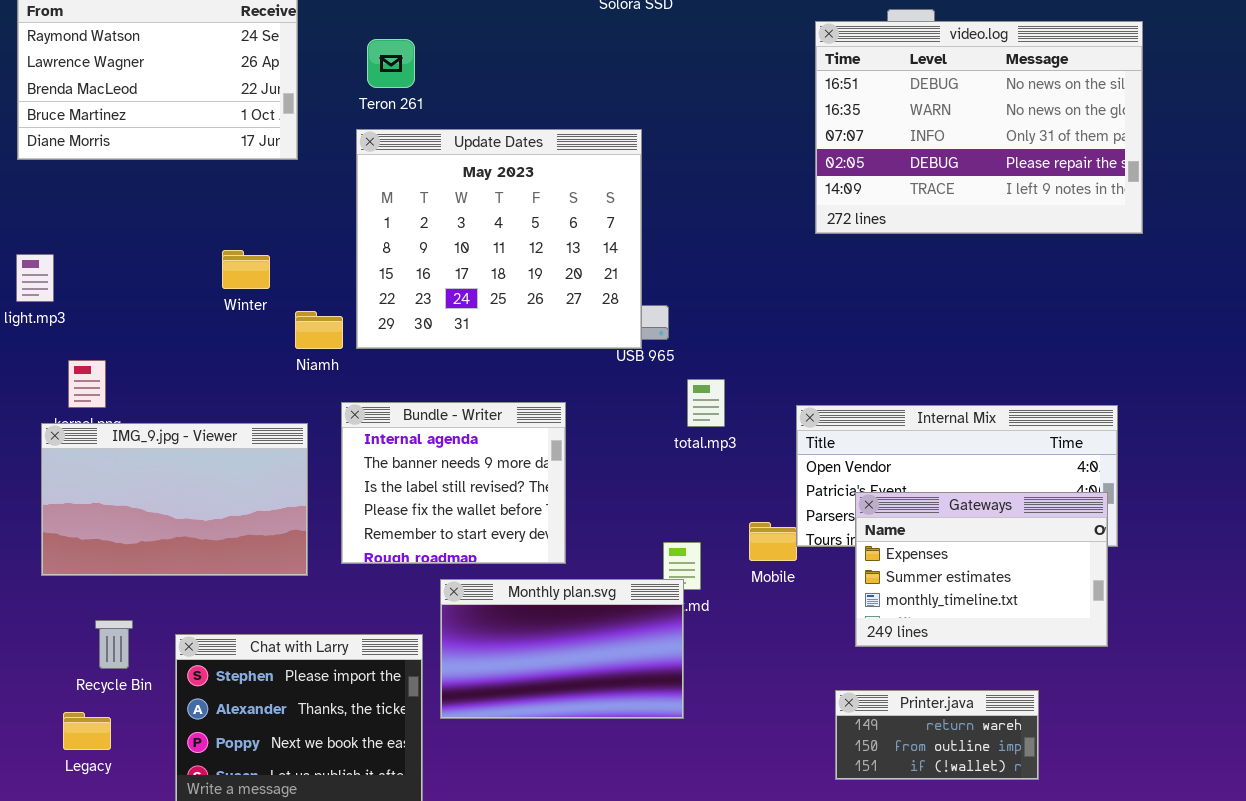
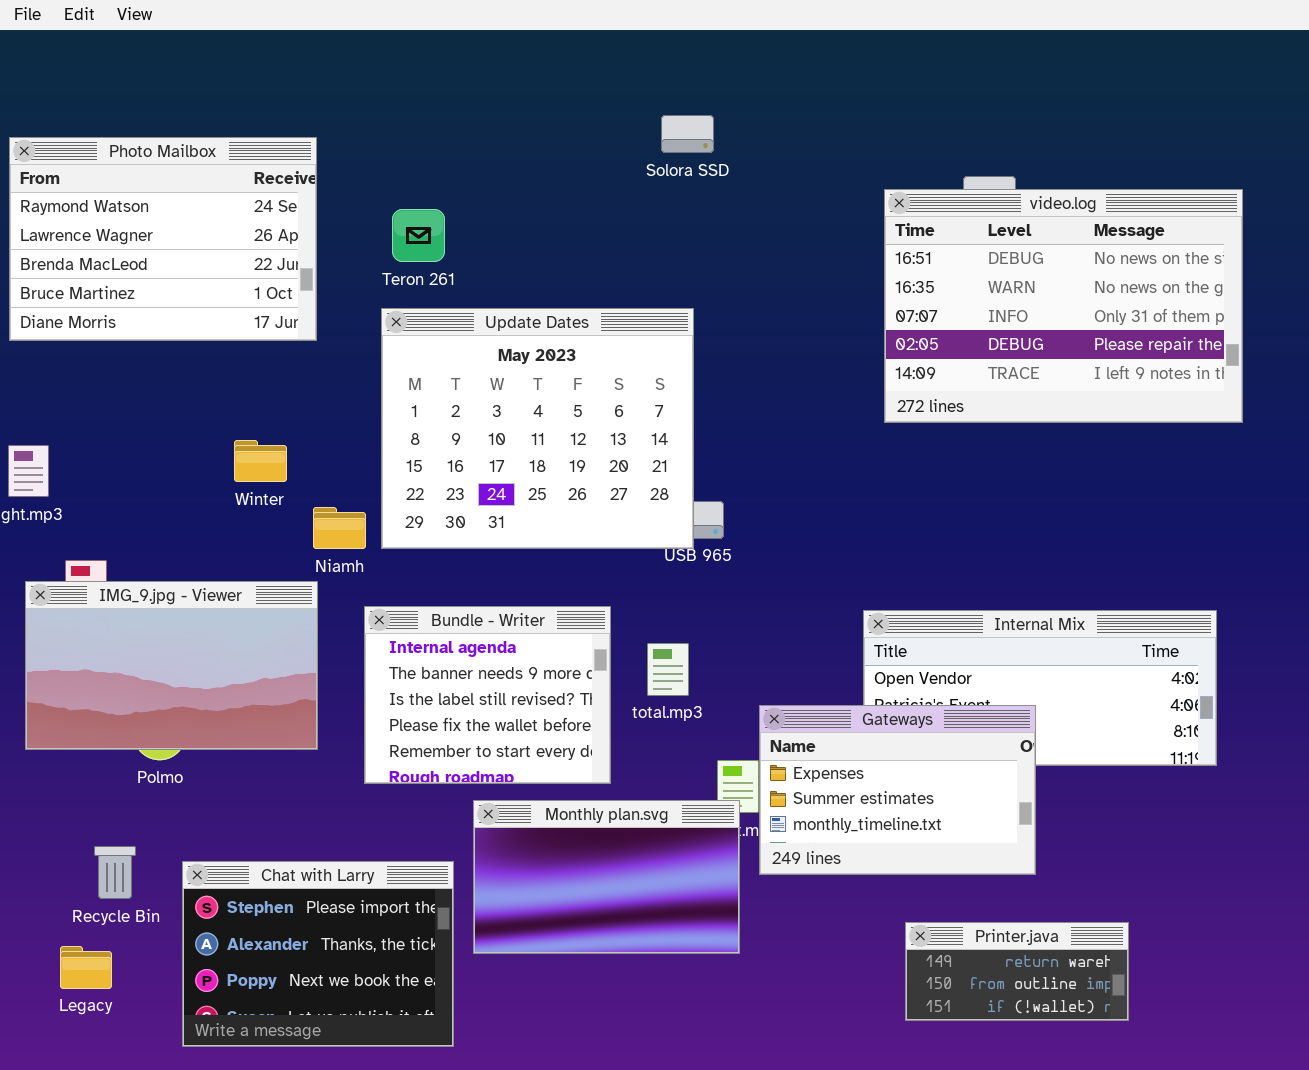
total.mp3: [687,379,725,427] -> [647,643,689,696], moved
IMG_9.jpg - Viewer: [41,423,308,576] -> [25,581,318,750], moved
Gateways: [855,492,1108,647] -> [759,705,1036,875], moved

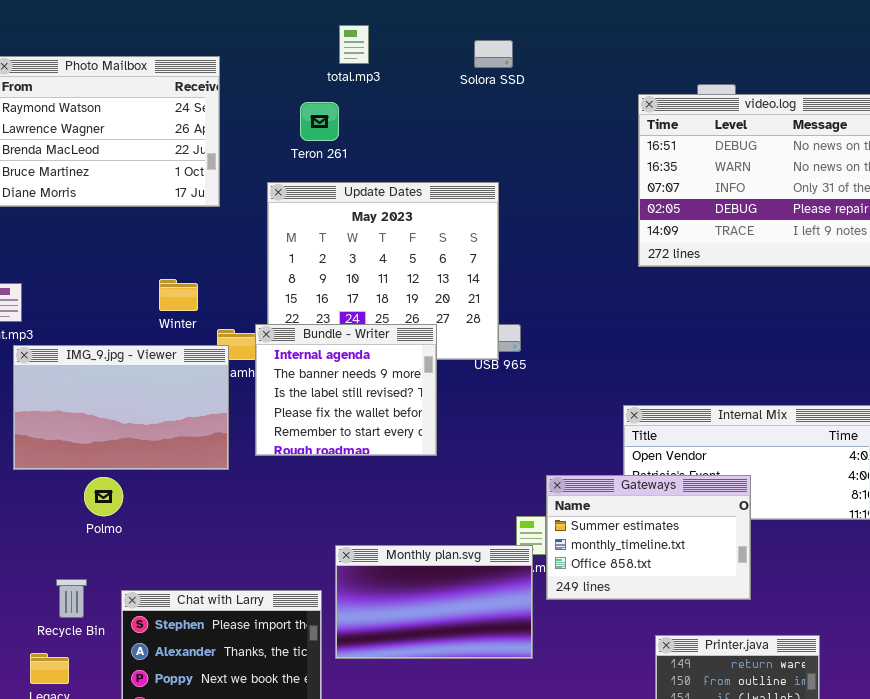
Teron 261: [392,209,445,262] -> [300,102,339,141], moved
IMG_9.jpg - Viewer: [25,581,318,750] -> [13,345,229,470], moved
Bundle - Writer: [364,606,611,784] -> [255,324,437,456], moved
total.mp3: [647,643,689,696] -> [339,25,369,64], moved
Gateways: [759,705,1036,875] -> [546,475,751,600], scrolled down 1 row

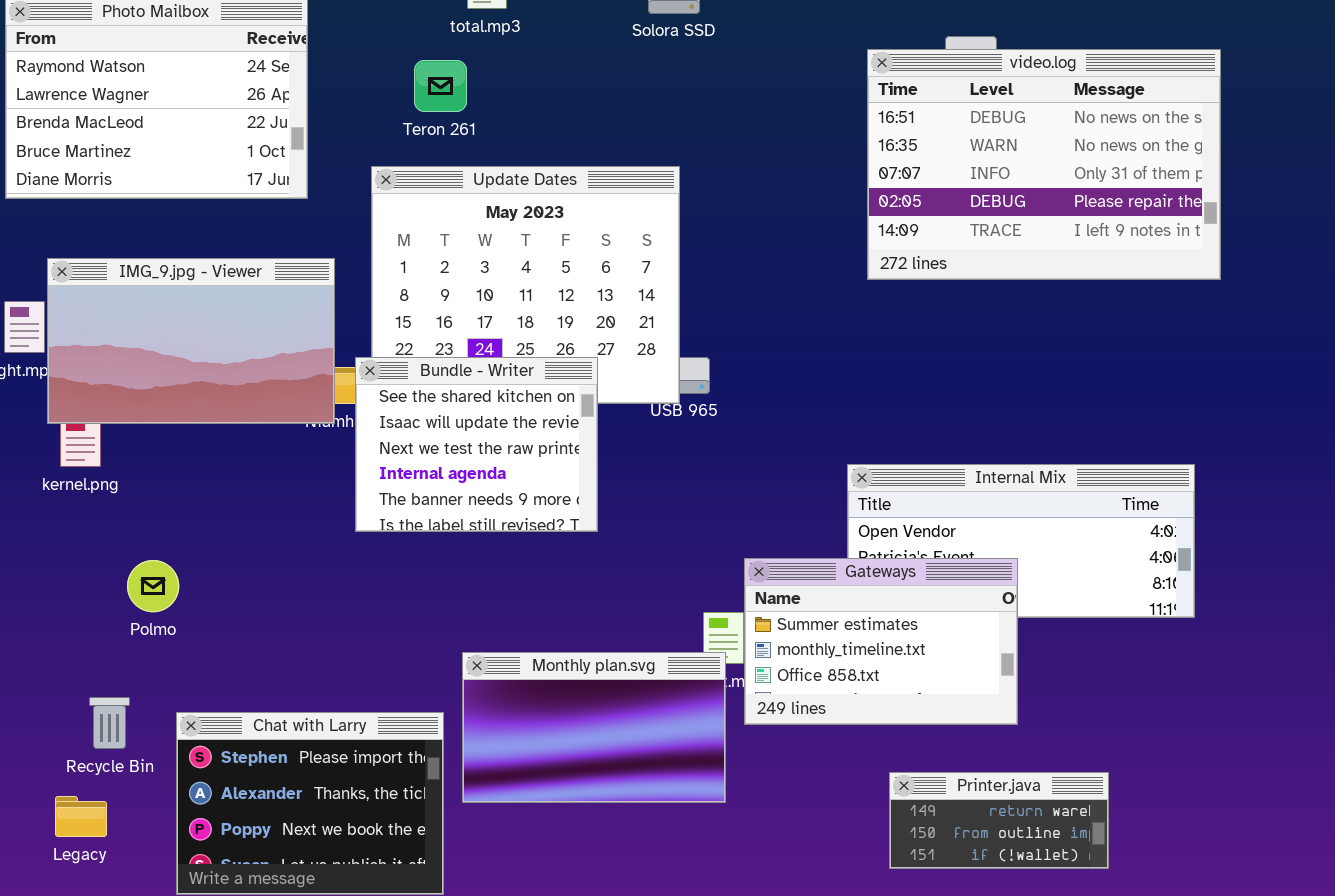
Bundle - Writer: [255,324,437,456] -> [355,357,598,532], scrolled up 3 rows
IMG_9.jpg - Viewer: [13,345,229,470] -> [47,258,335,424], moved

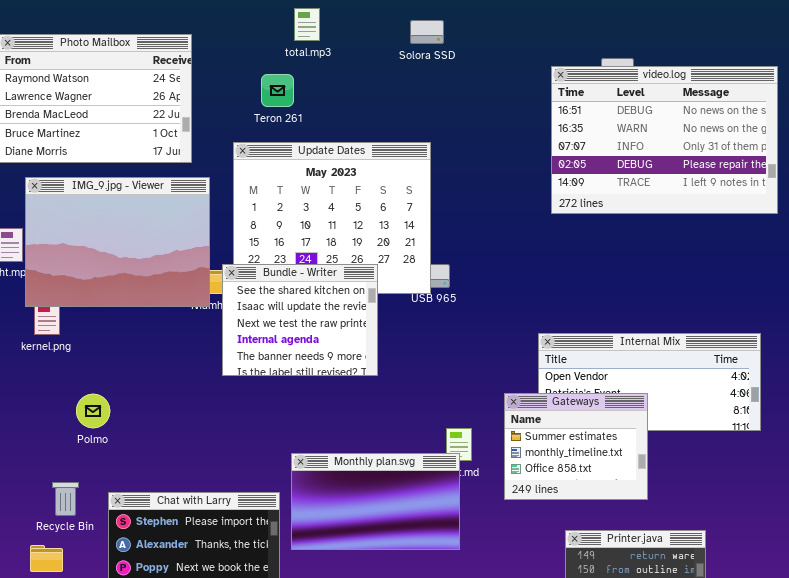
IMG_9.jpg - Viewer: [47,258,335,424] -> [25,177,210,307], resized
Gateways: [744,558,1018,725] -> [504,393,648,500], resized

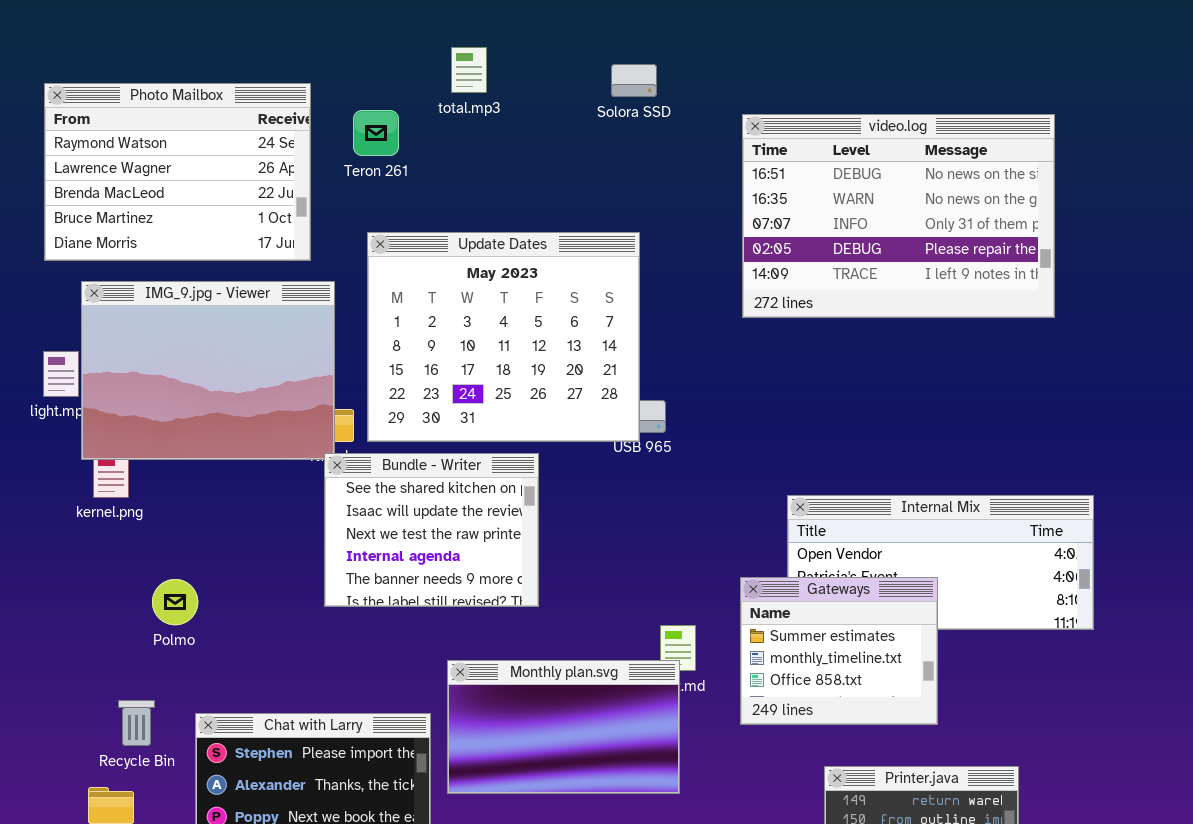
video.log: [551,66,778,214] -> [742,114,1055,318], moved
Teron 261: [261,74,294,107] -> [353,110,399,156], moved
Bundle - Writer: [222,264,378,376] -> [324,453,539,607], moved

